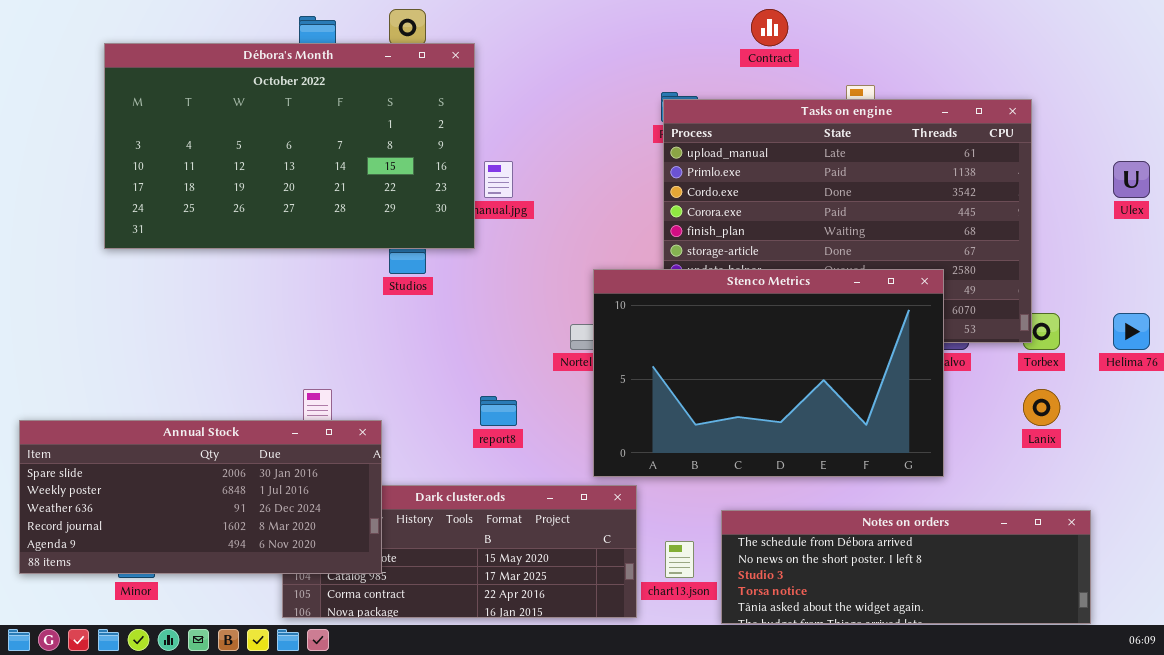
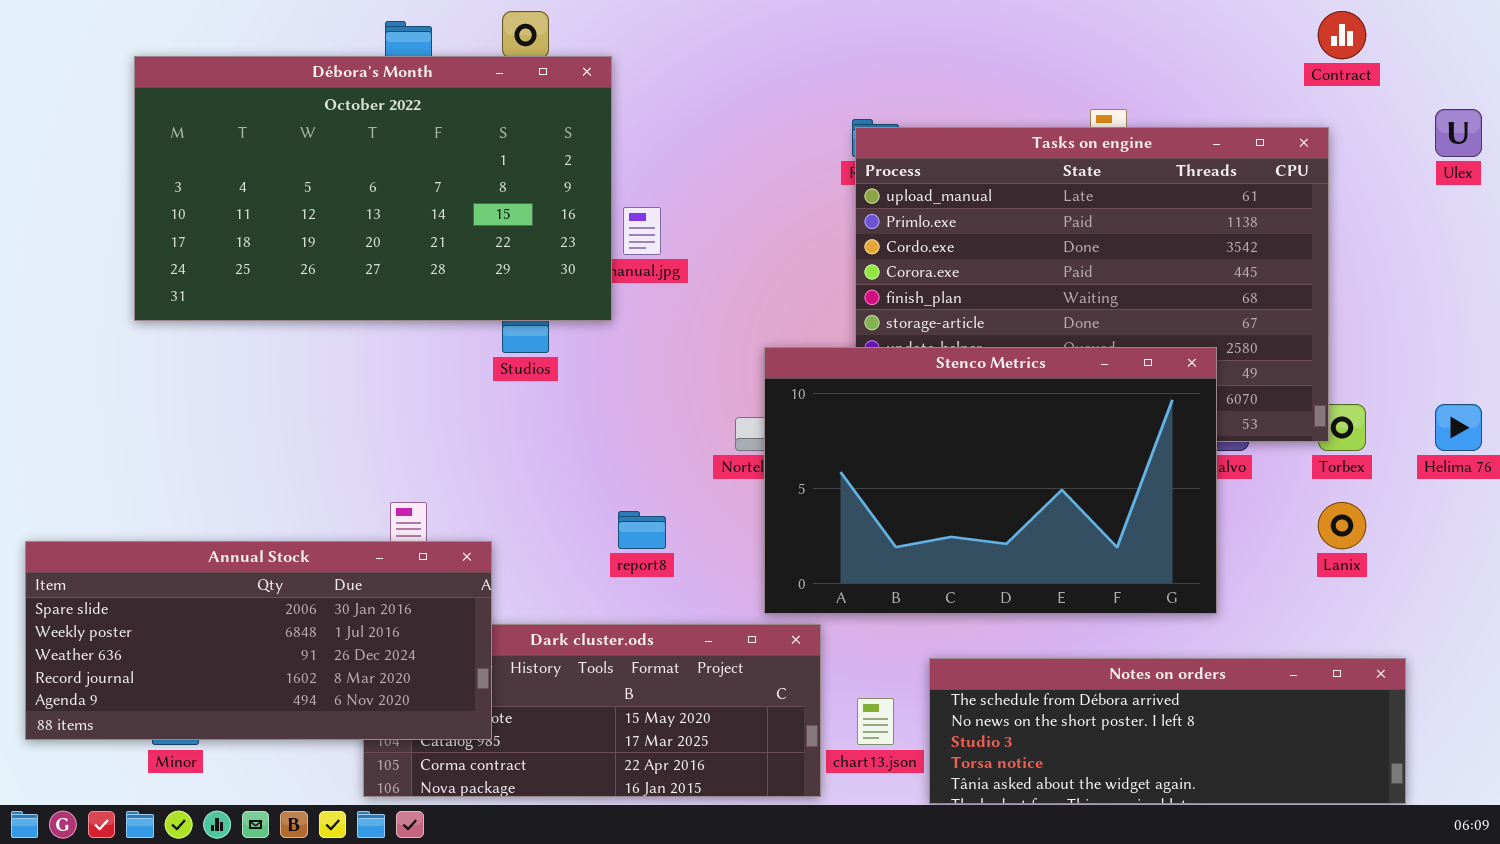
Contract: [751,9,788,46] -> [1318,11,1366,59], moved
Ulex: [1113,161,1150,198] -> [1435,109,1482,157], moved

